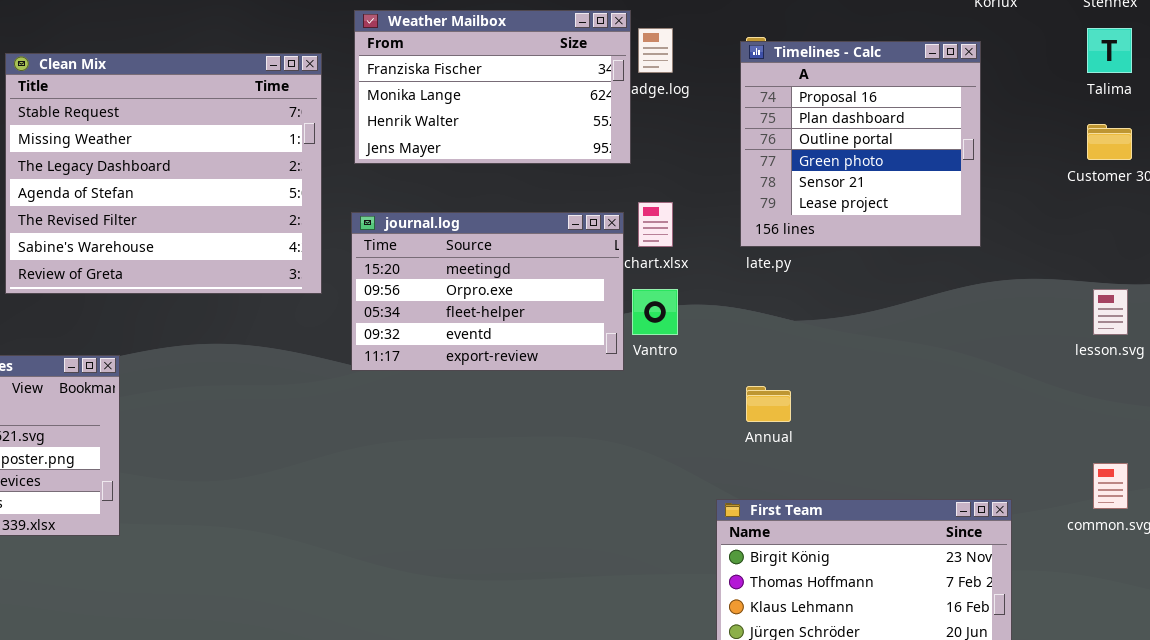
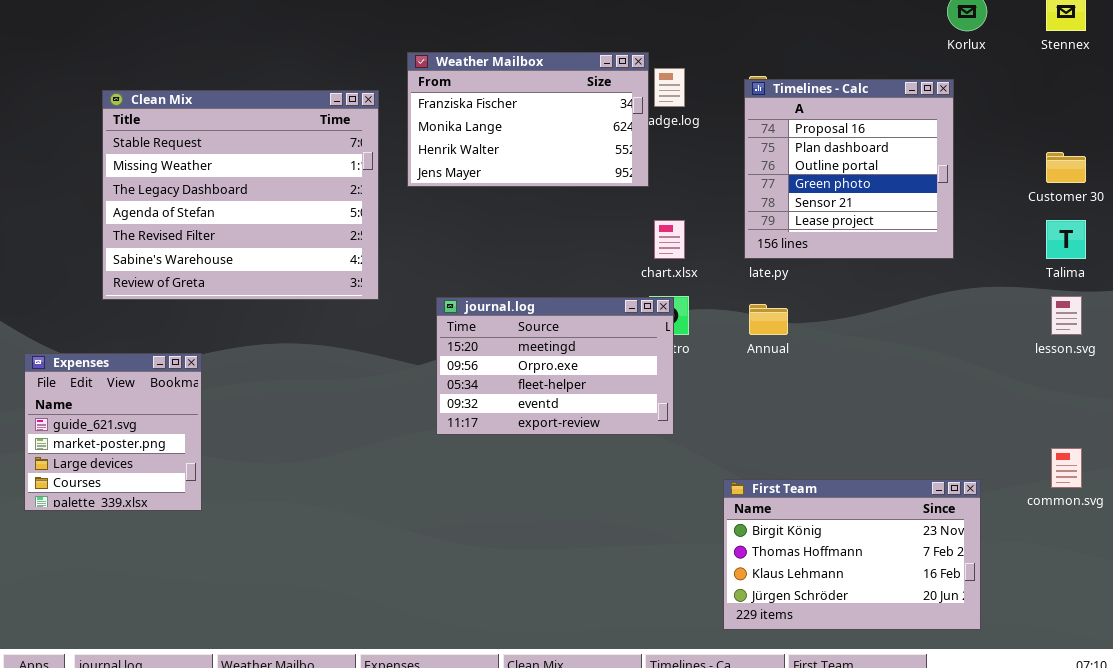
Talima: [1087,28,1132,73] -> [1046,220,1086,259], moved
journal.log: [351,212,624,371] -> [436,297,674,435], moved
Annual: [746,386,791,422] -> [749,304,788,335], moved

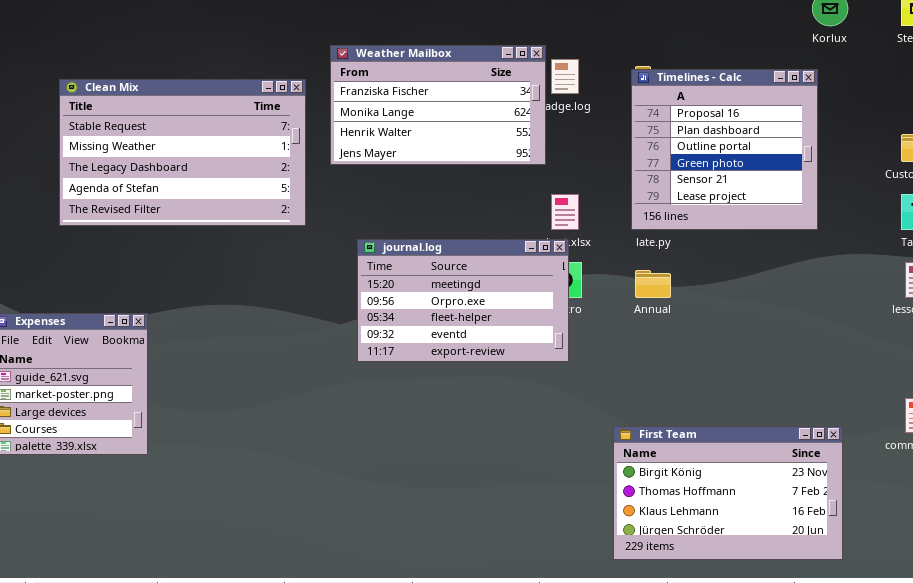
Clean Mix: [102,90,379,300] -> [59,79,306,226], resized
journal.log: [436,297,674,435] -> [357,239,569,362], moved

